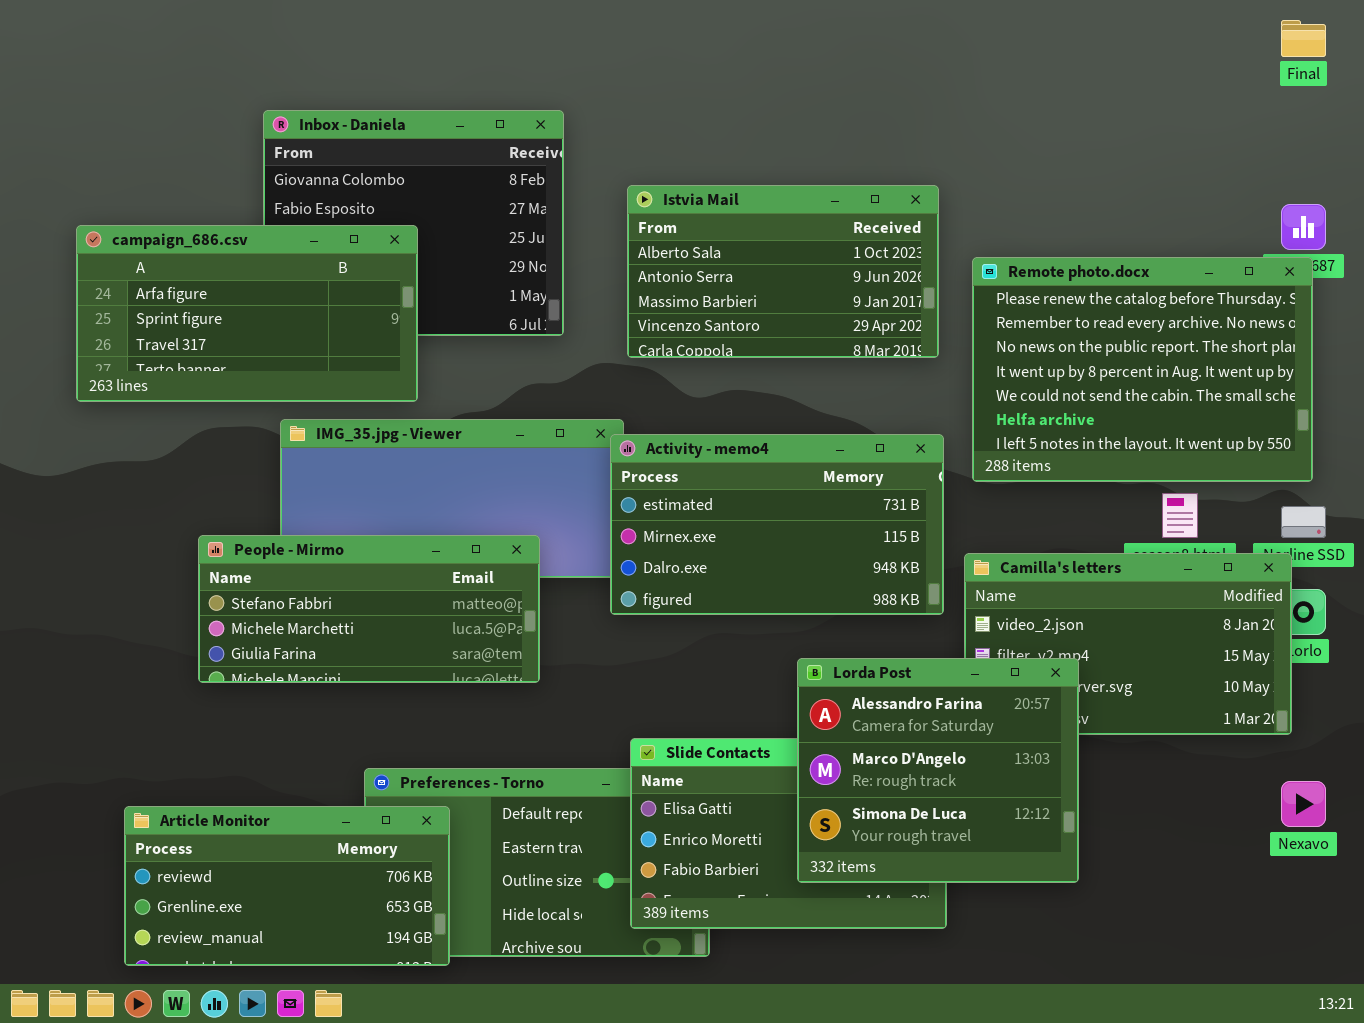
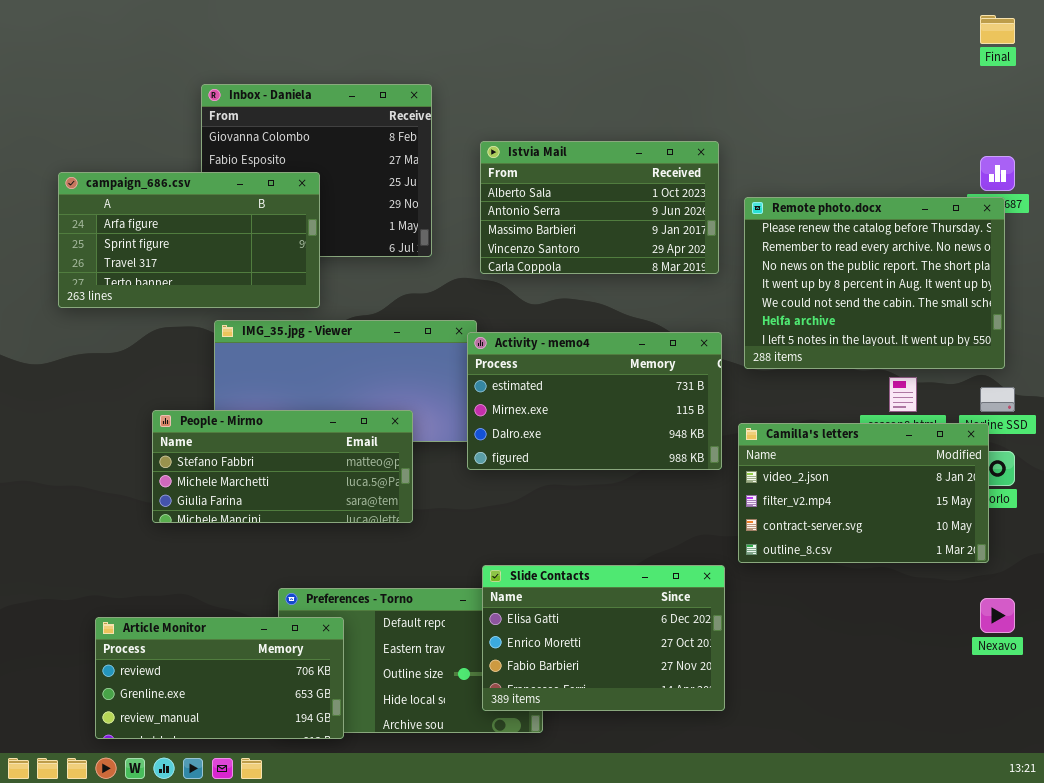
Lorda Post: [797,658,1079,883] -> none, closed

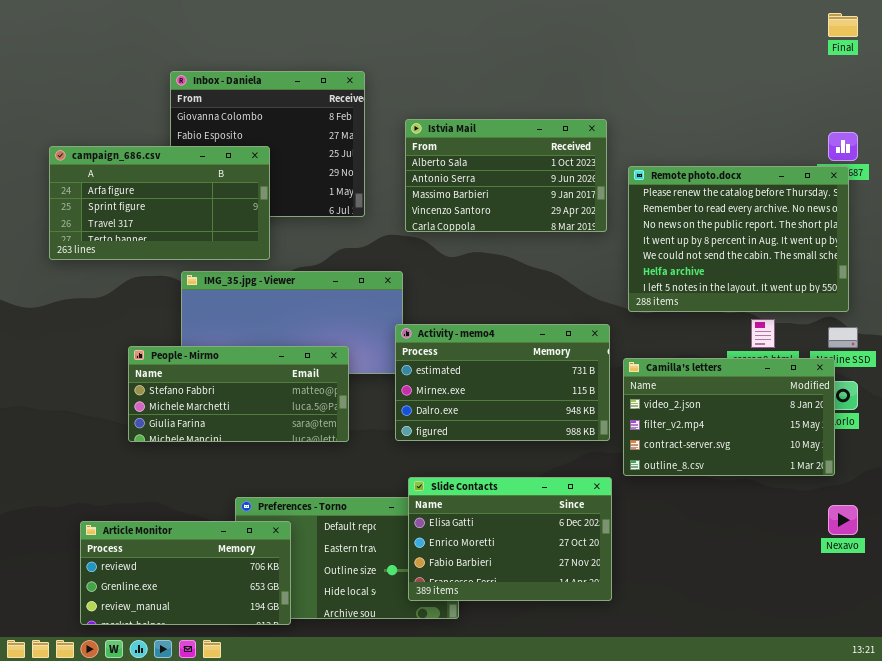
Activity - memo4: [467,332,722,470] -> [395,324,610,441], moved

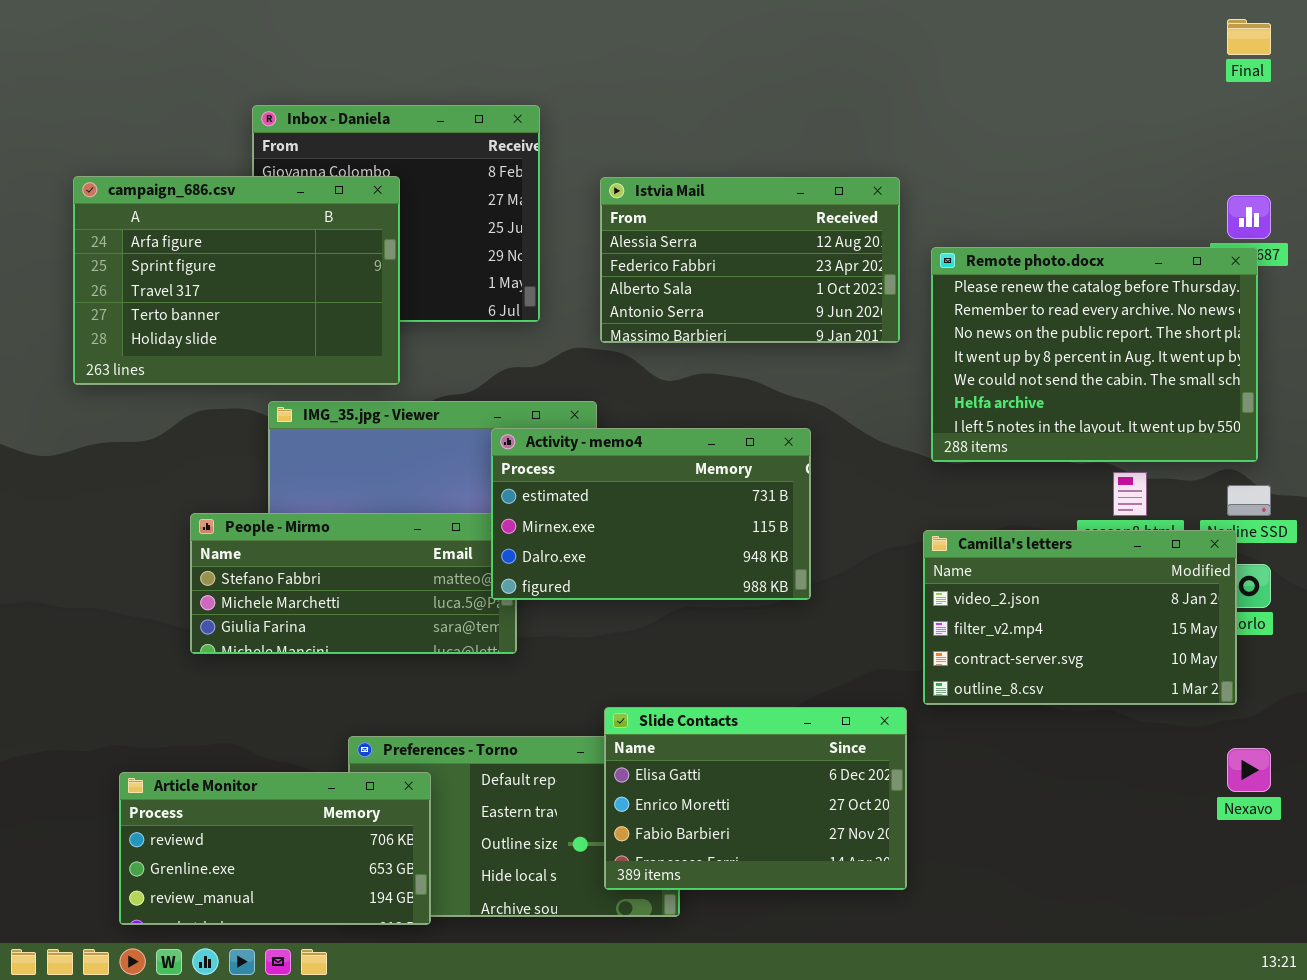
Istvia Mail: [405,119,607,232] -> [600,177,900,343], scrolled up 2 rows
campaign_686.csv: [49,146,270,260] -> [73,176,400,385], resized
Activity - memo4: [395,324,610,441] -> [491,428,811,600], moved

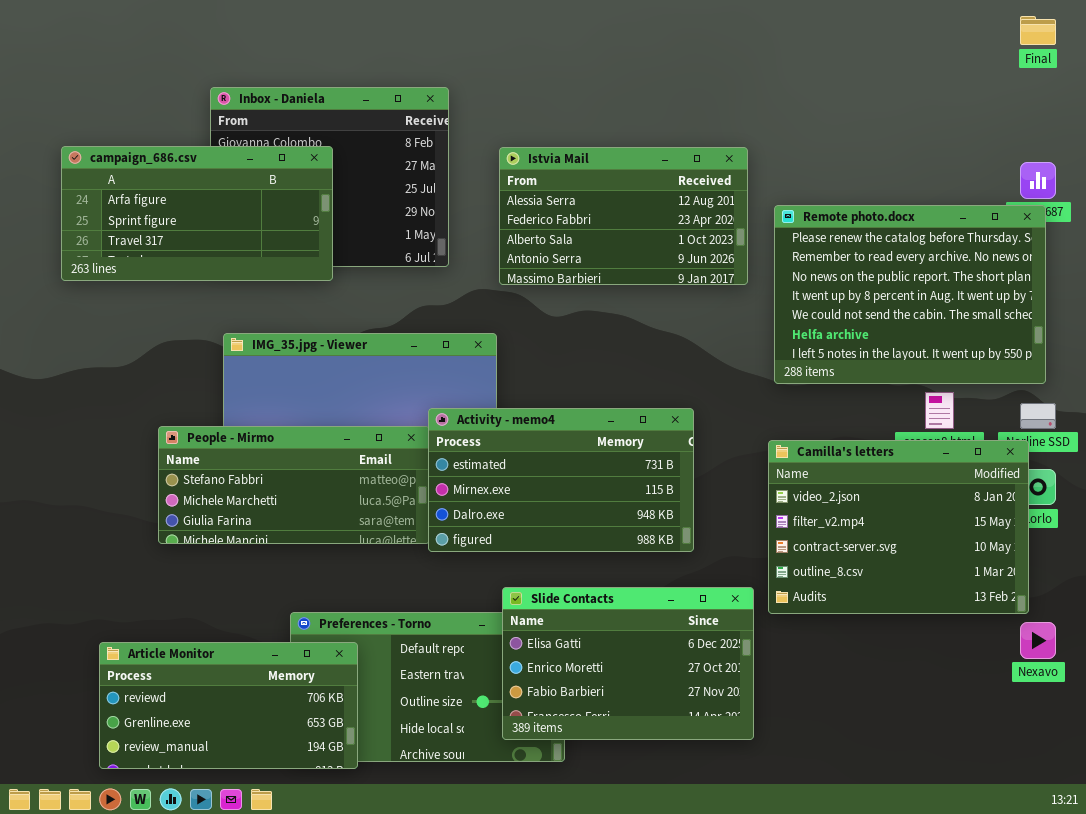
campaign_686.csv: [73,176,400,385] -> [61,146,333,281], resized
Activity - memo4: [491,428,811,600] -> [428,408,694,552], moved
Camilla's letters: [923,530,1237,705] -> [768,440,1029,614], resized

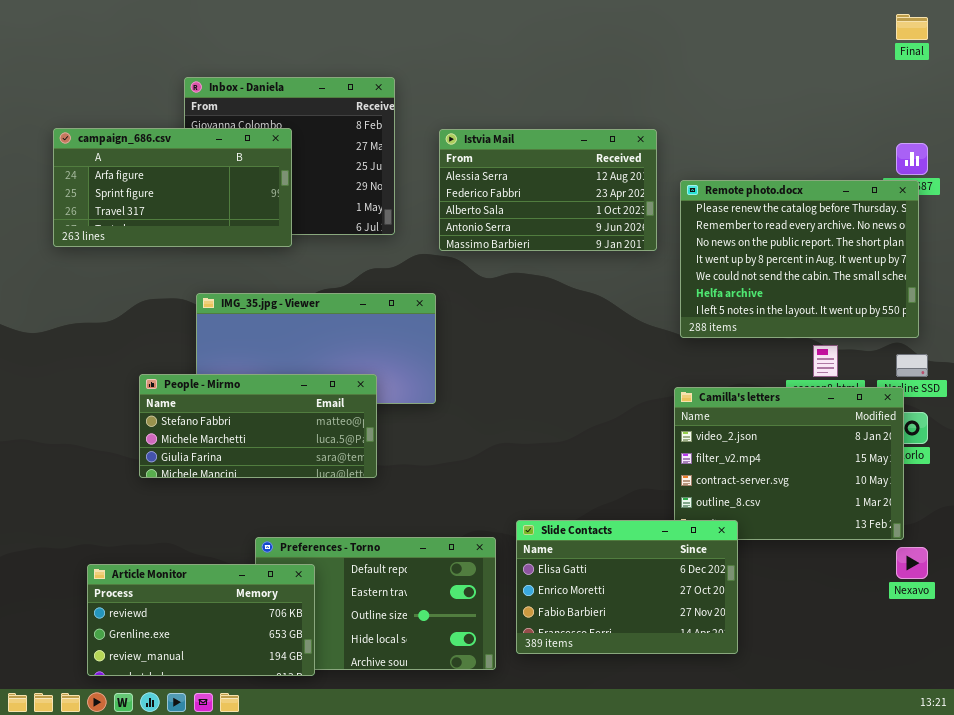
Activity - memo4: [428,408,694,552] -> none, closed
Slide Contacts: [502,587,754,740] -> [516,520,738,654], moved

